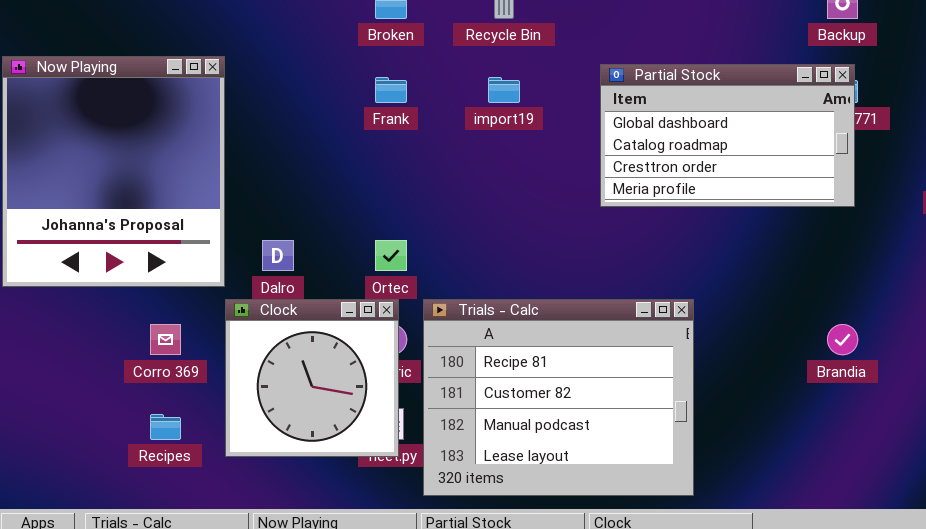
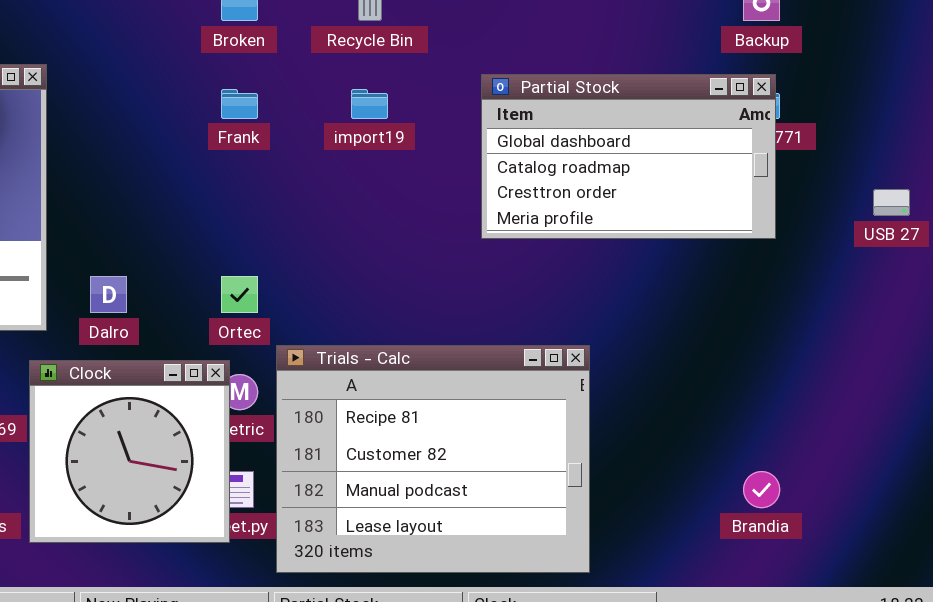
Clock: [225,299,399,457] -> [29,360,230,543], moved
Brandia: [827,324,858,355] -> [743,471,780,508], moved

